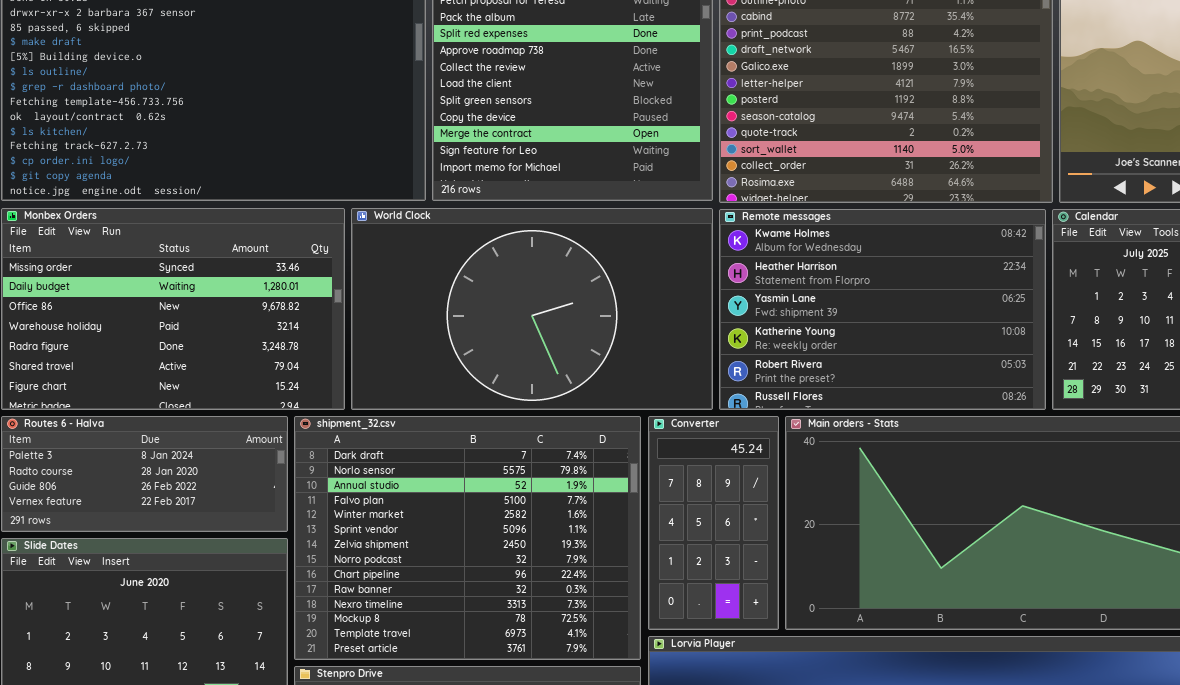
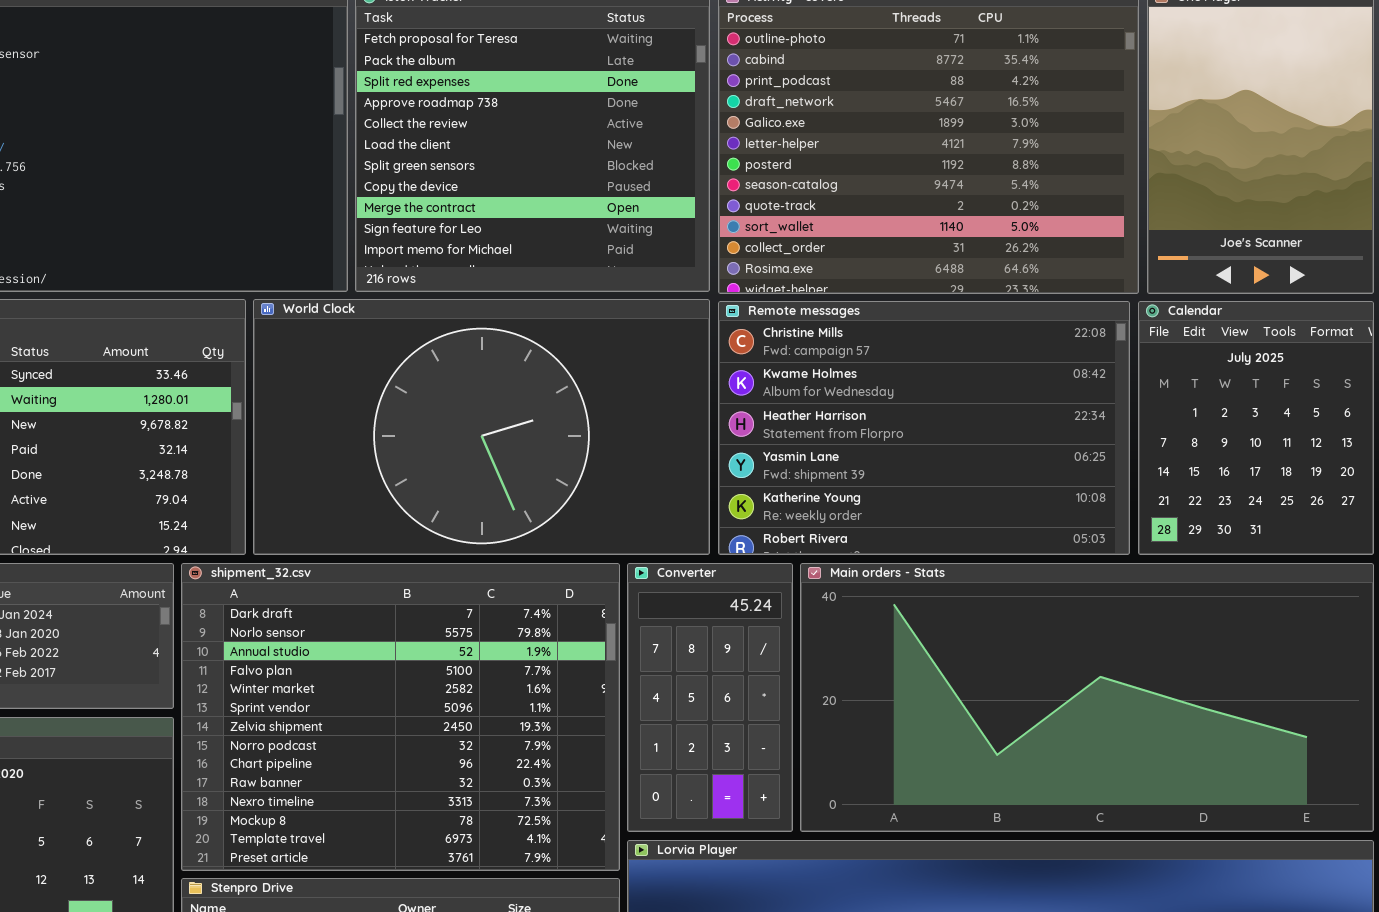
Remote messages: [719,209,1046,410] -> [718,301,1130,555], scrolled up 1 row

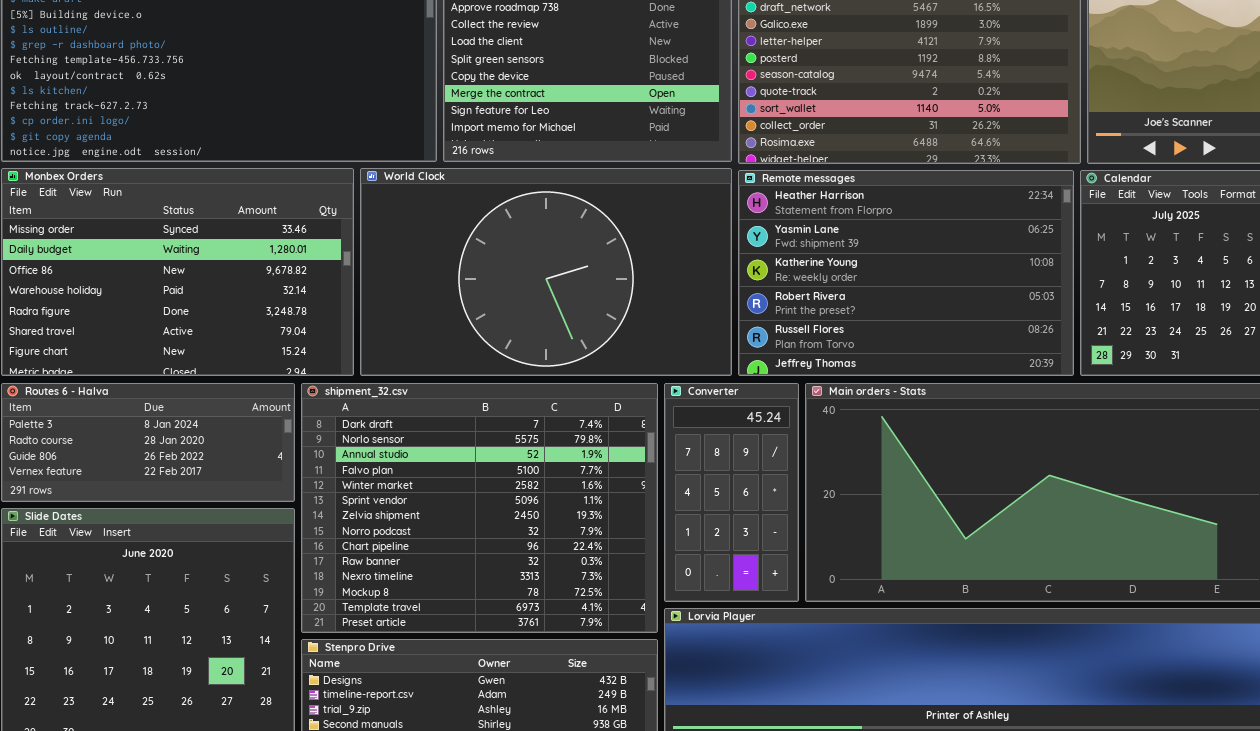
Remote messages: [718,301,1130,555] -> [738,170,1074,376], scrolled down 2 rows

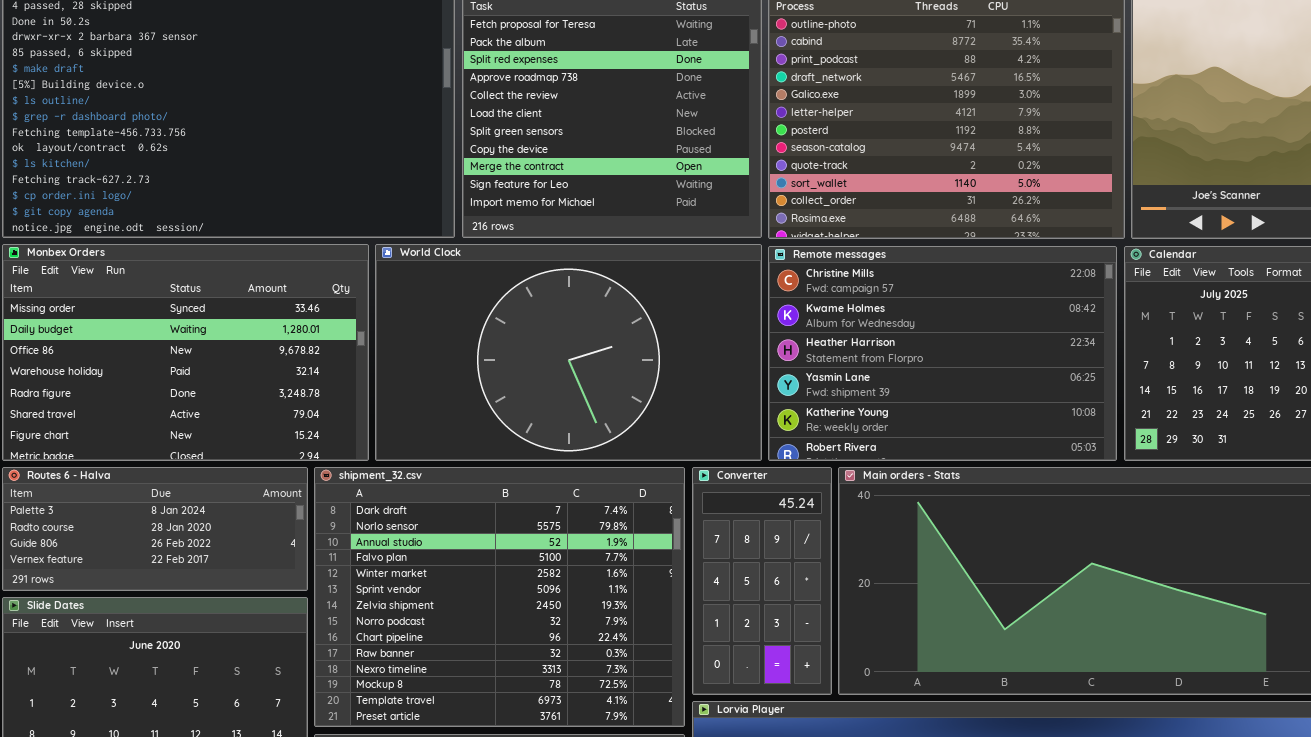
Remote messages: [738,170,1074,376] -> [768,246,1117,461], scrolled up 2 rows

